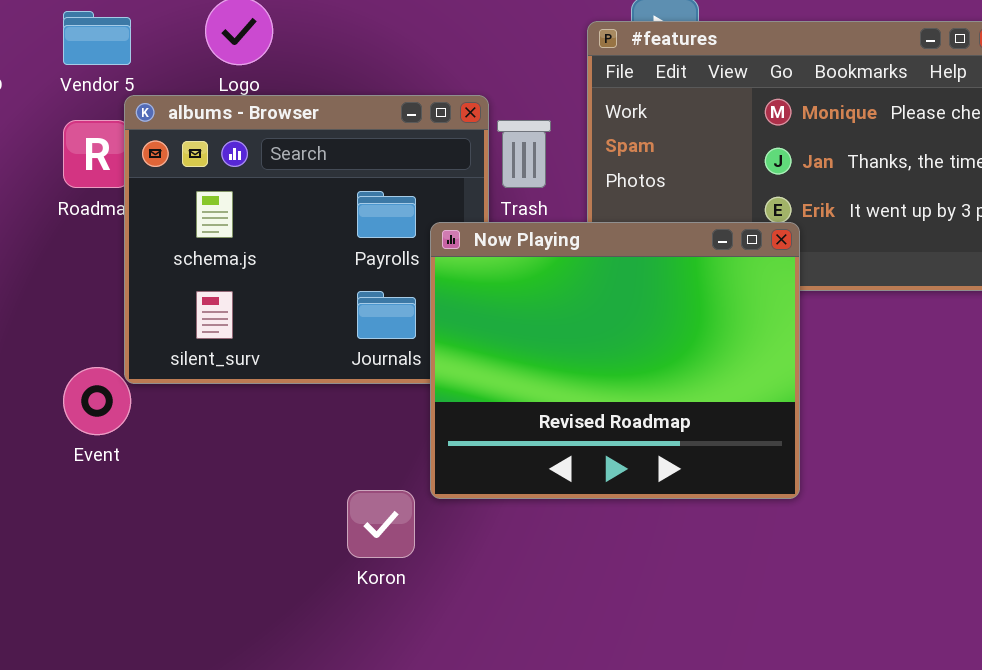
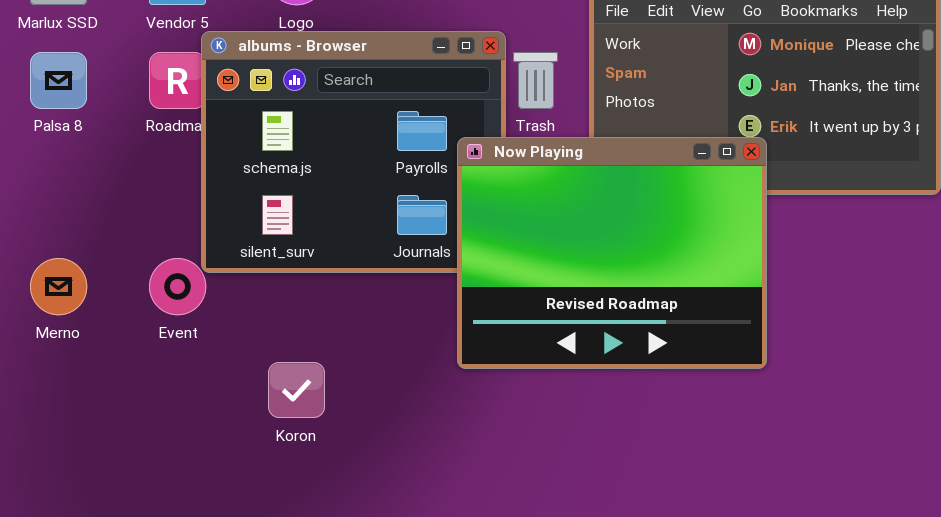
Koron: [347,490,415,558] -> [268,362,325,418], moved

